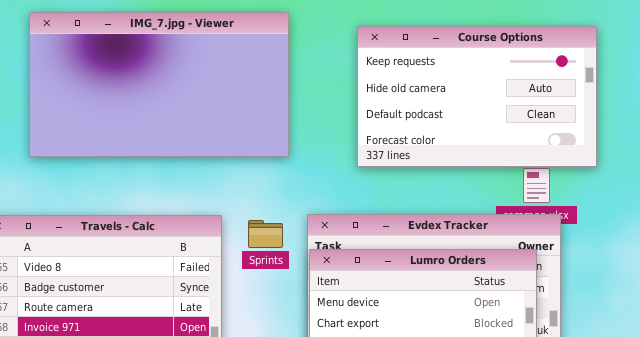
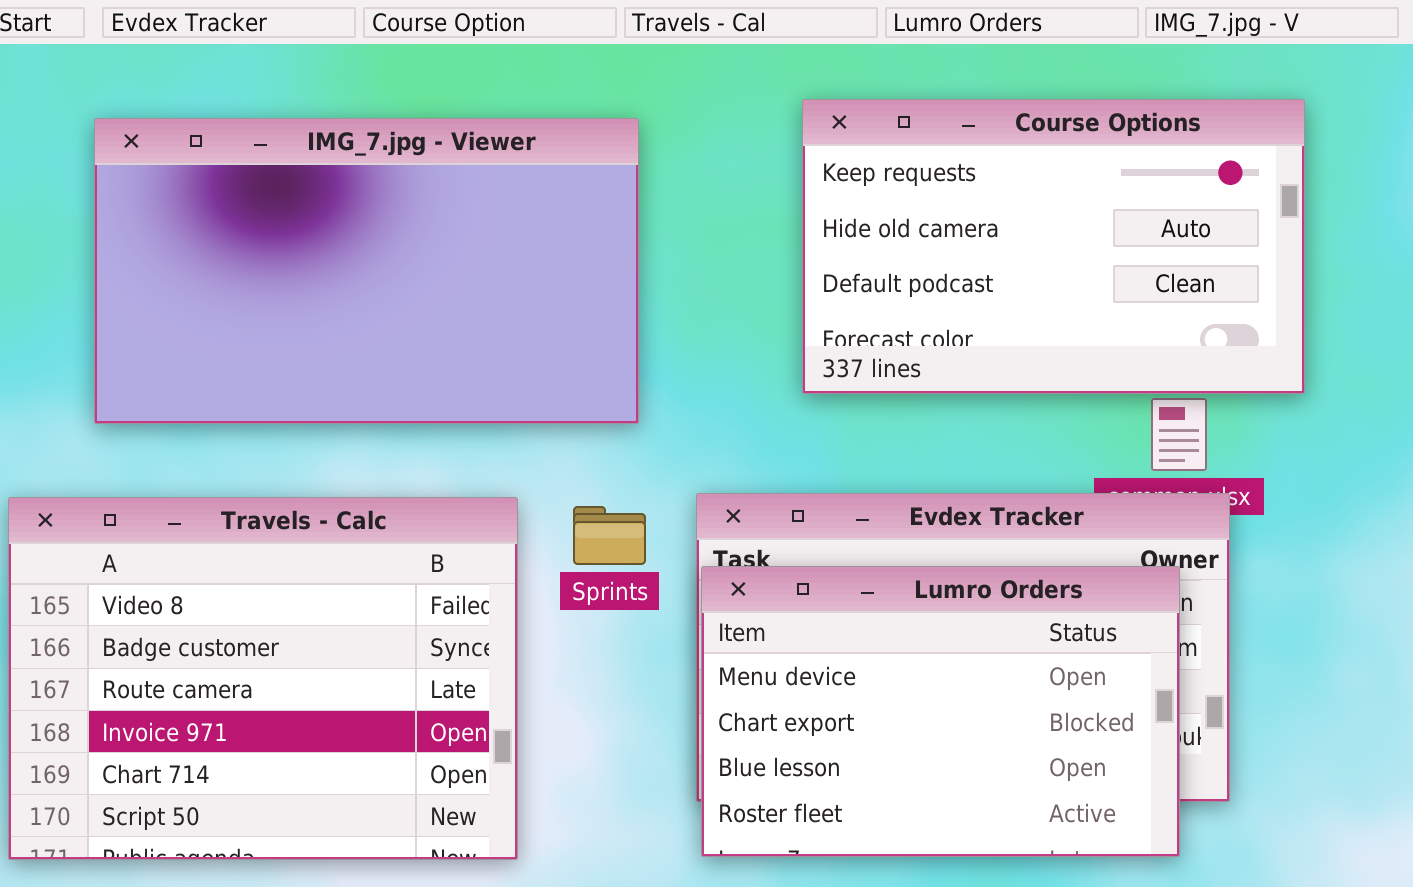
IMG_7.jpg - Viewer: [29,12,289,157] -> [94,118,639,424], moved

